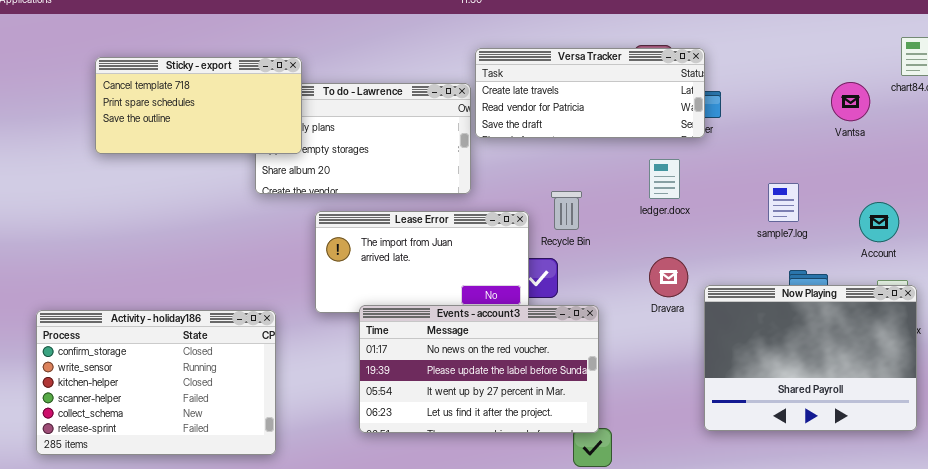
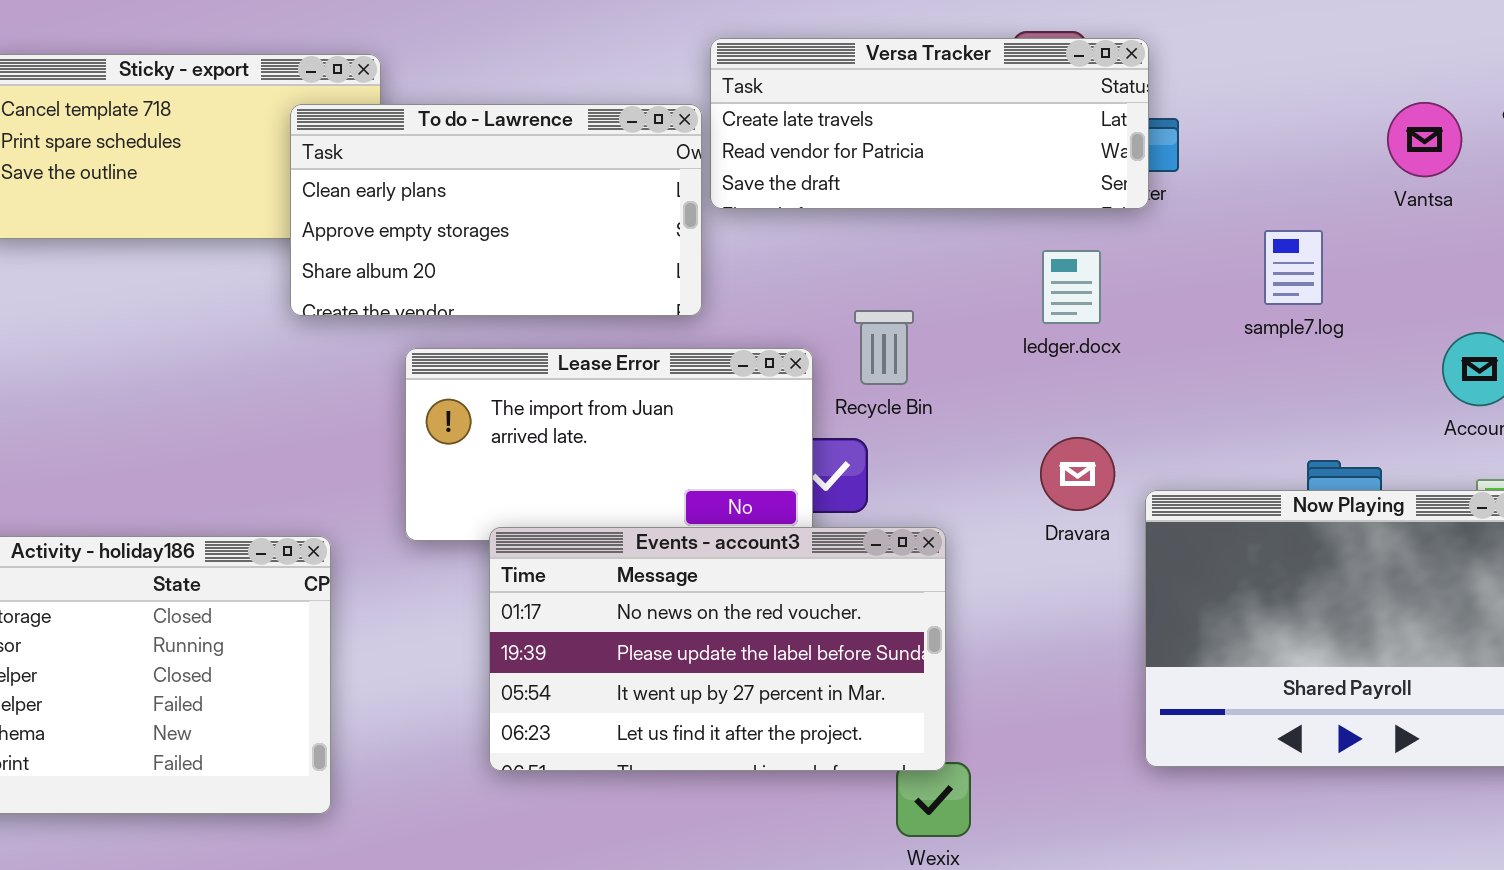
To do - Lawrence: [255,83,471,194] -> [290,104,702,316], raised
sample7.log: [768,183,799,222] -> [1264,230,1323,305], moved

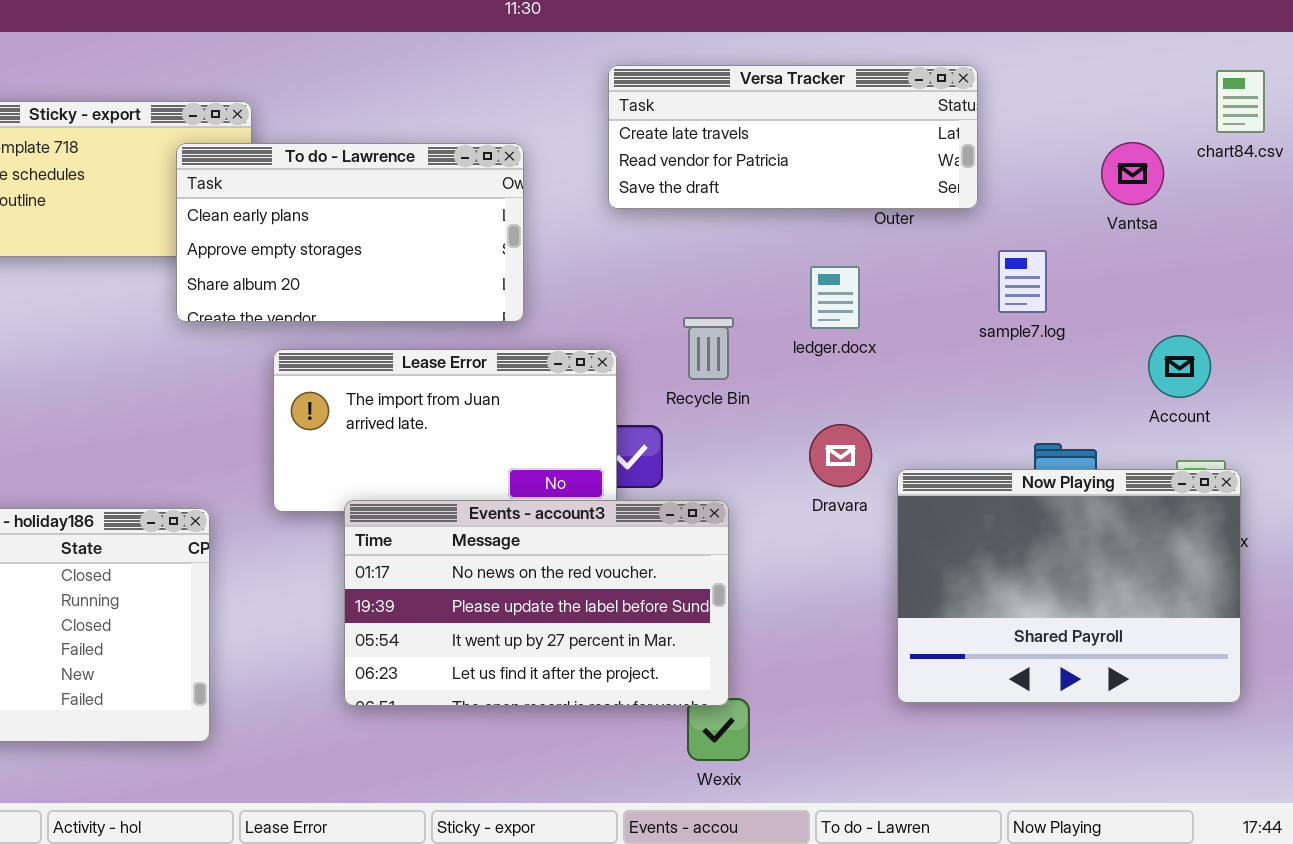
Versa Tracker: [710,38,1149,209] -> [608,65,978,209], moved
Recycle Bin: [854,310,914,385] -> [683,317,734,380], moved

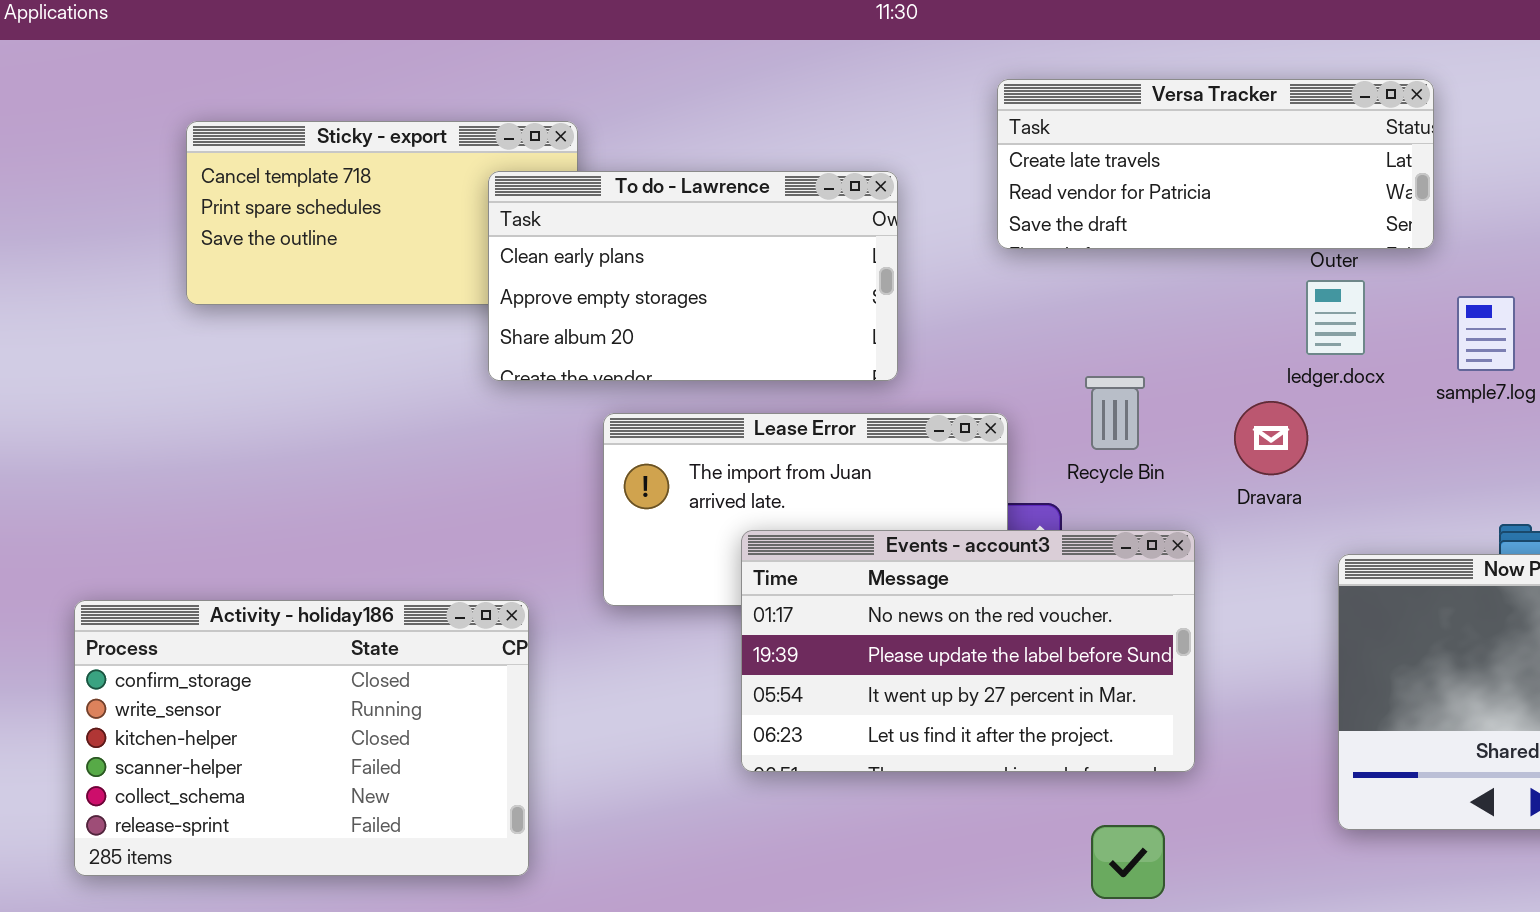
ledger.docx: [810,266,860,329] -> [1306,280,1365,355], moved
Dravara: [809,424,872,487] -> [1234,401,1308,475], moved
Events - account3: [344,500,729,706] -> [741,530,1195,772], moved

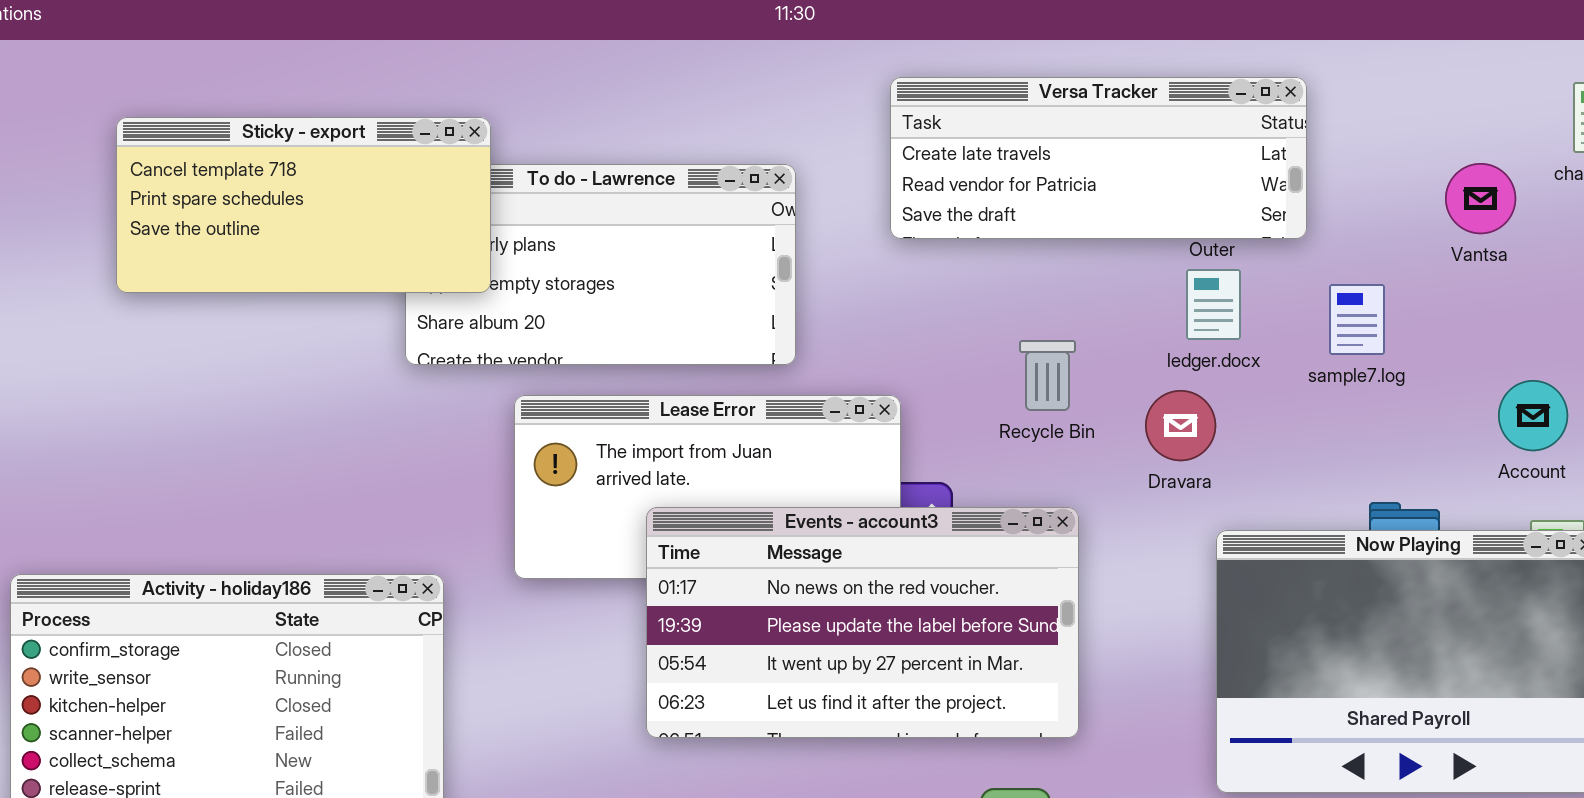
Sticky - export: [186,121,578,305] -> [116,117,491,293], raised
Recycle Bin: [1085,376,1145,450] -> [1019,340,1076,411], moved
Dravara: [1234,401,1308,475] -> [1145,390,1216,461], moved

